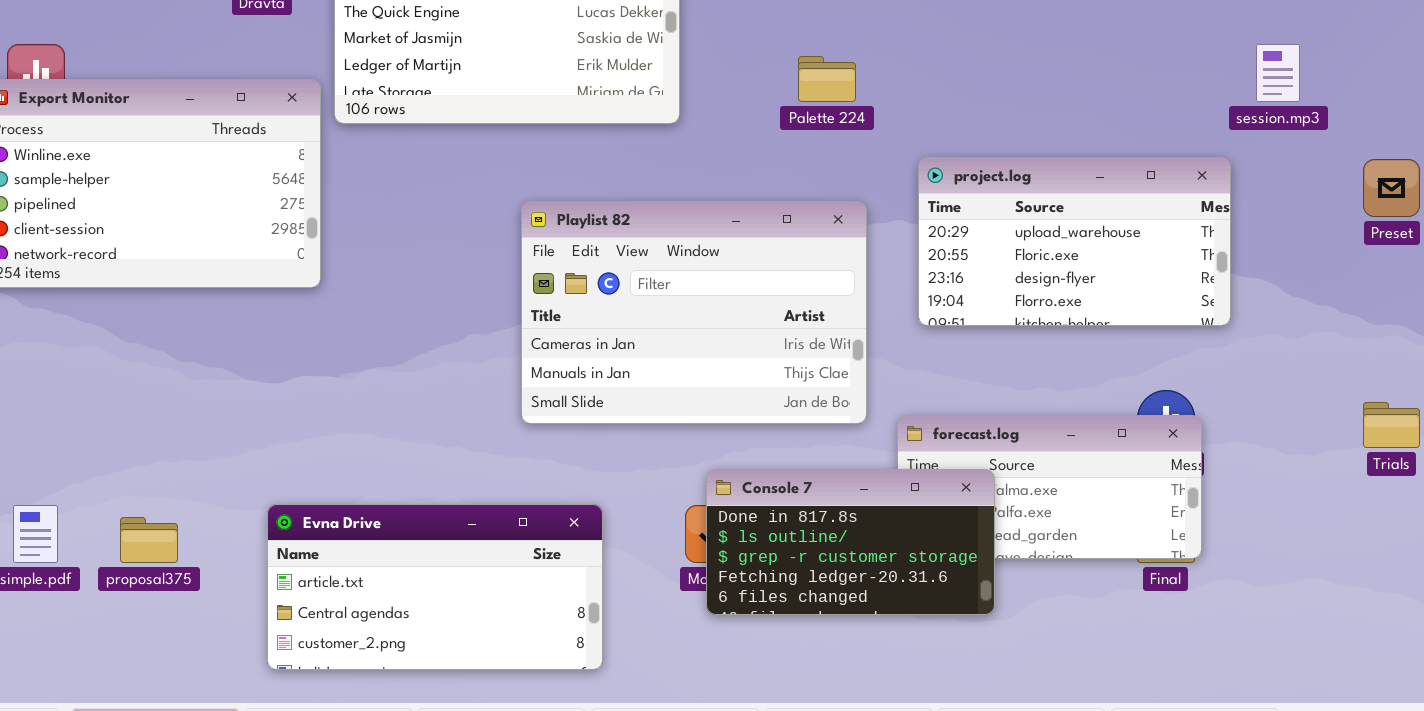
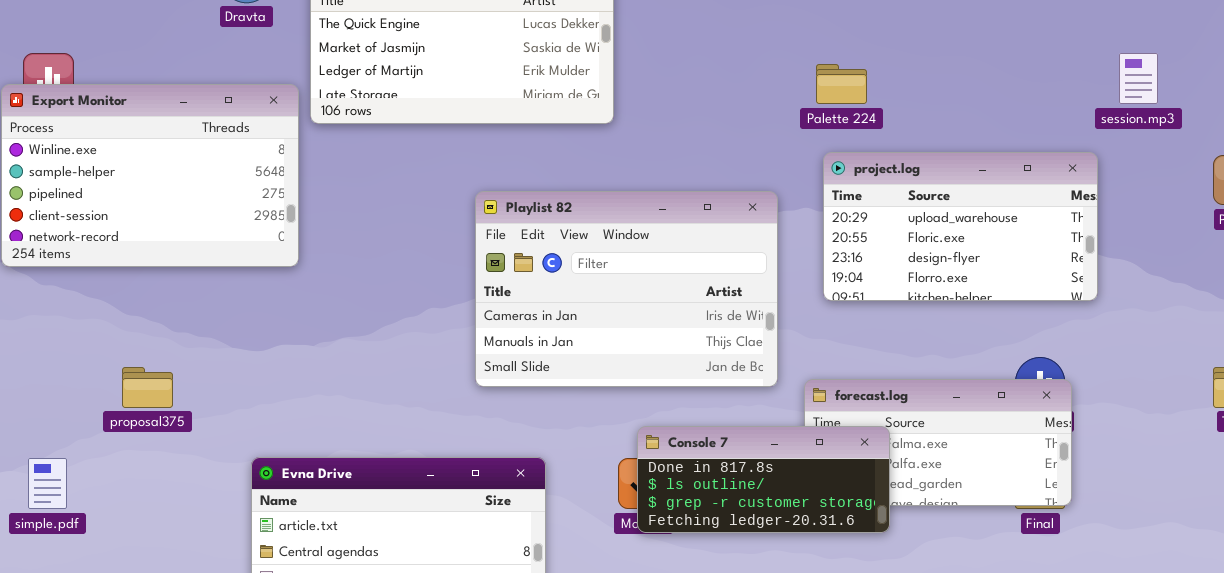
Palette 224: [798,56,856,102] -> [816,64,867,104], moved
Console 7: [706,469,995,615] -> [637,426,890,533], resized
proposal375: [120,517,178,563] -> [122,367,173,408], moved

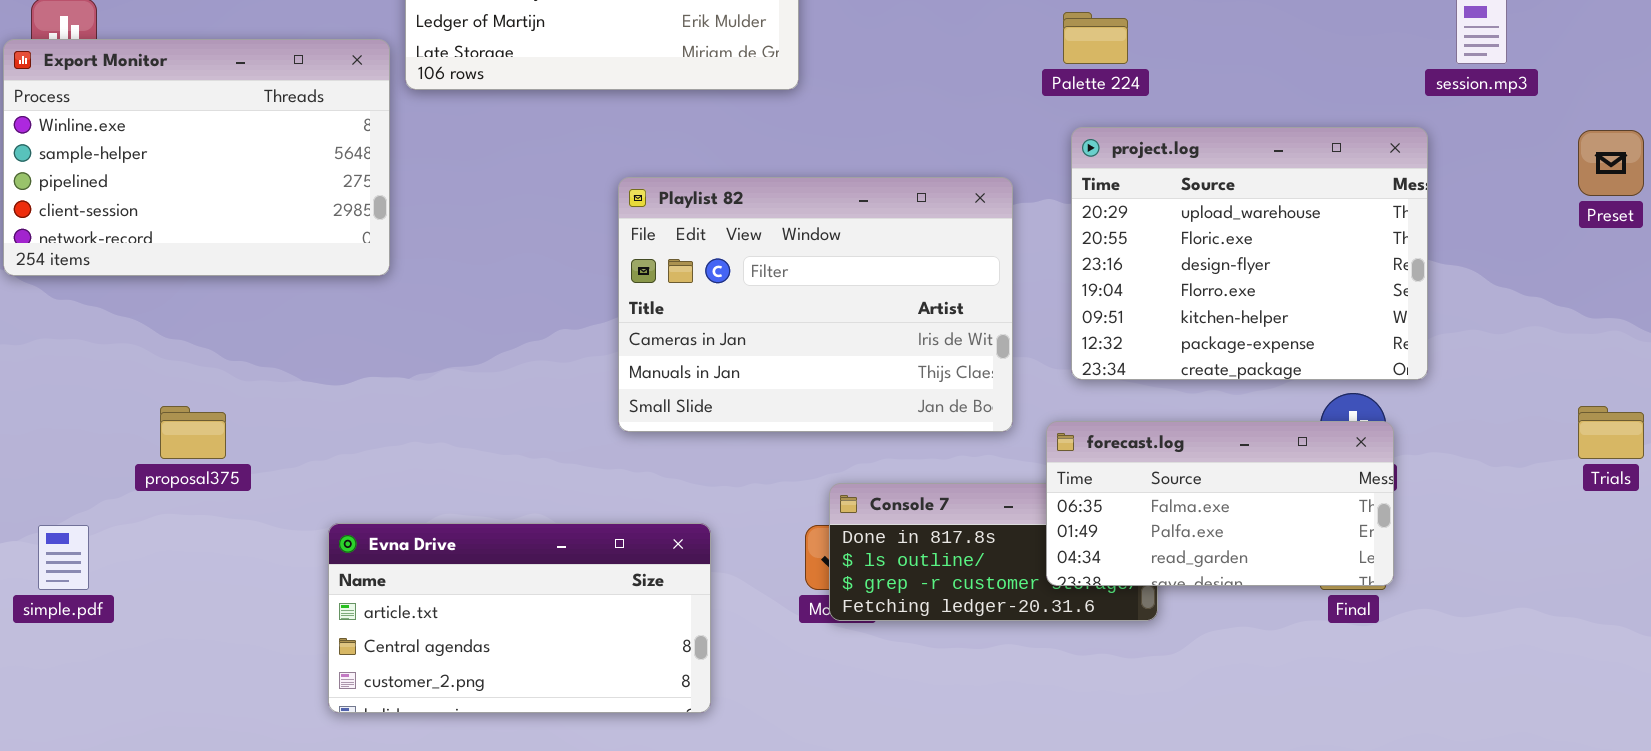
project.log: [823,152,1098,301] -> [1071,127,1428,380], resized
forecast.log: [804,379,1072,506] -> [1046,421,1394,586], raised

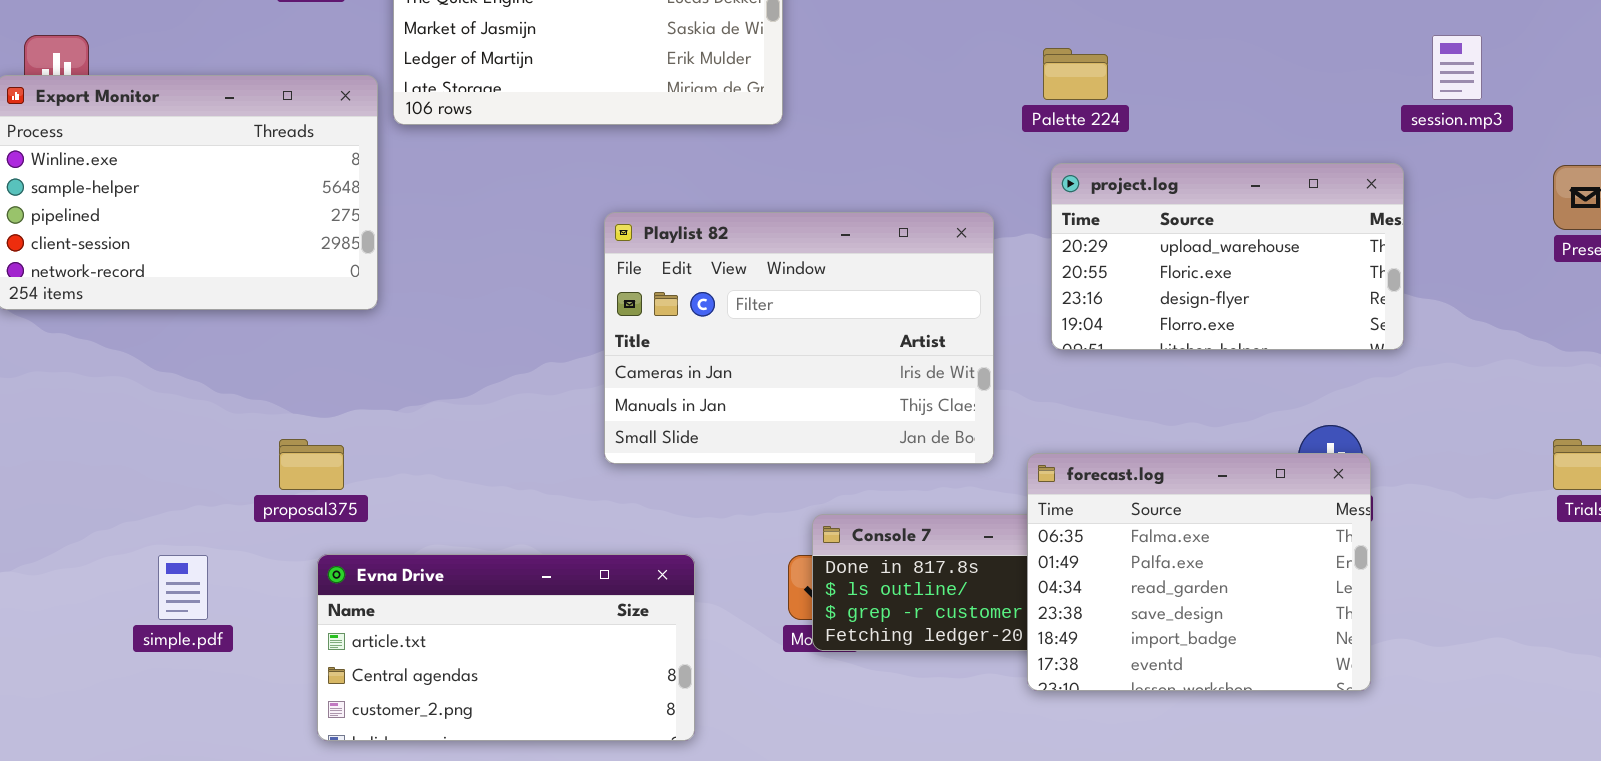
project.log: [1071,127,1428,380] -> [1051,163,1404,350], resized
proposal375: [160,406,226,459] -> [279,439,344,490], moved
forecast.log: [1046,421,1394,586] -> [1027,453,1371,691], resized
simple.pdf: [38,525,89,590] -> [158,555,208,620], moved

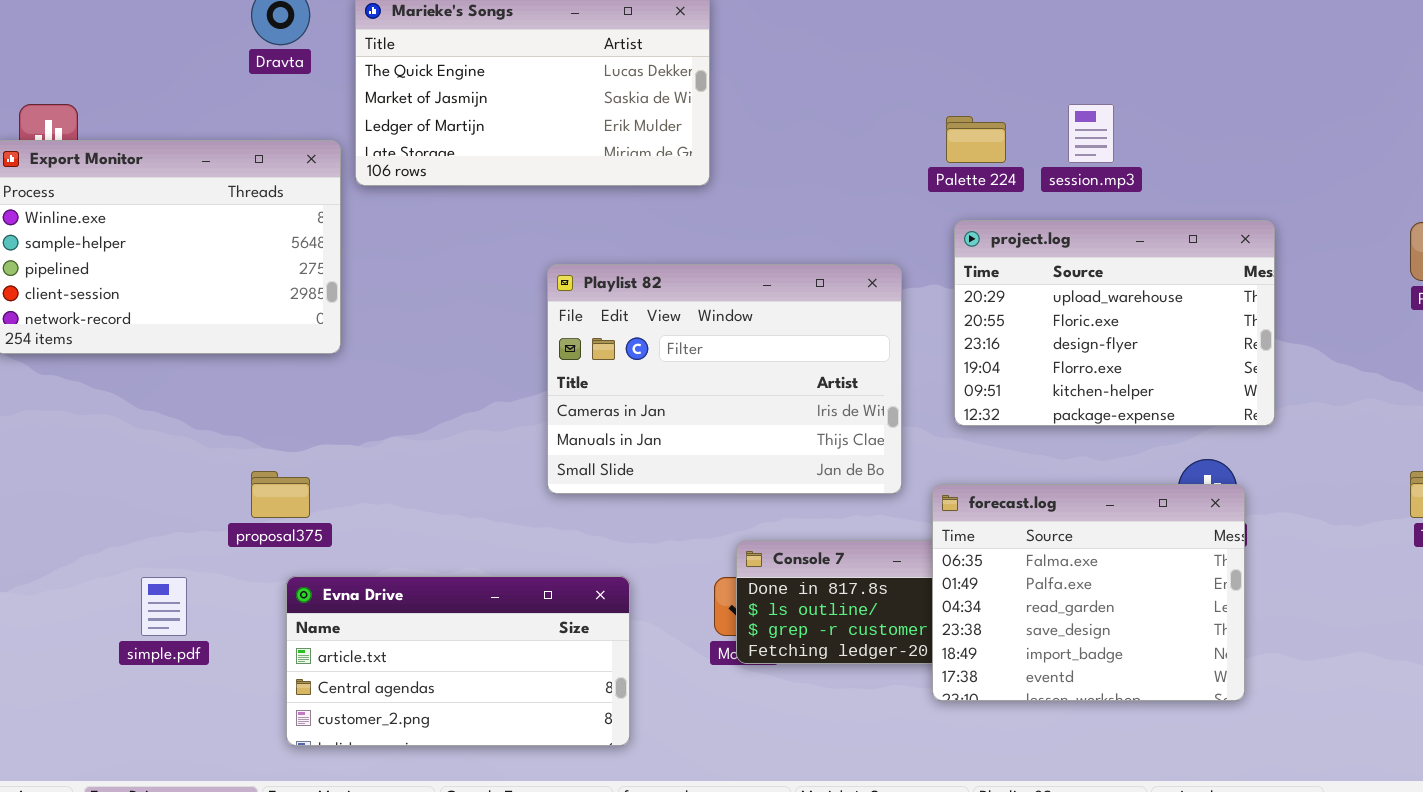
session.mp3: [1432,35,1482,100] -> [1068,104,1114,163], moved
project.log: [1051,163,1404,350] -> [954,220,1275,426], resized

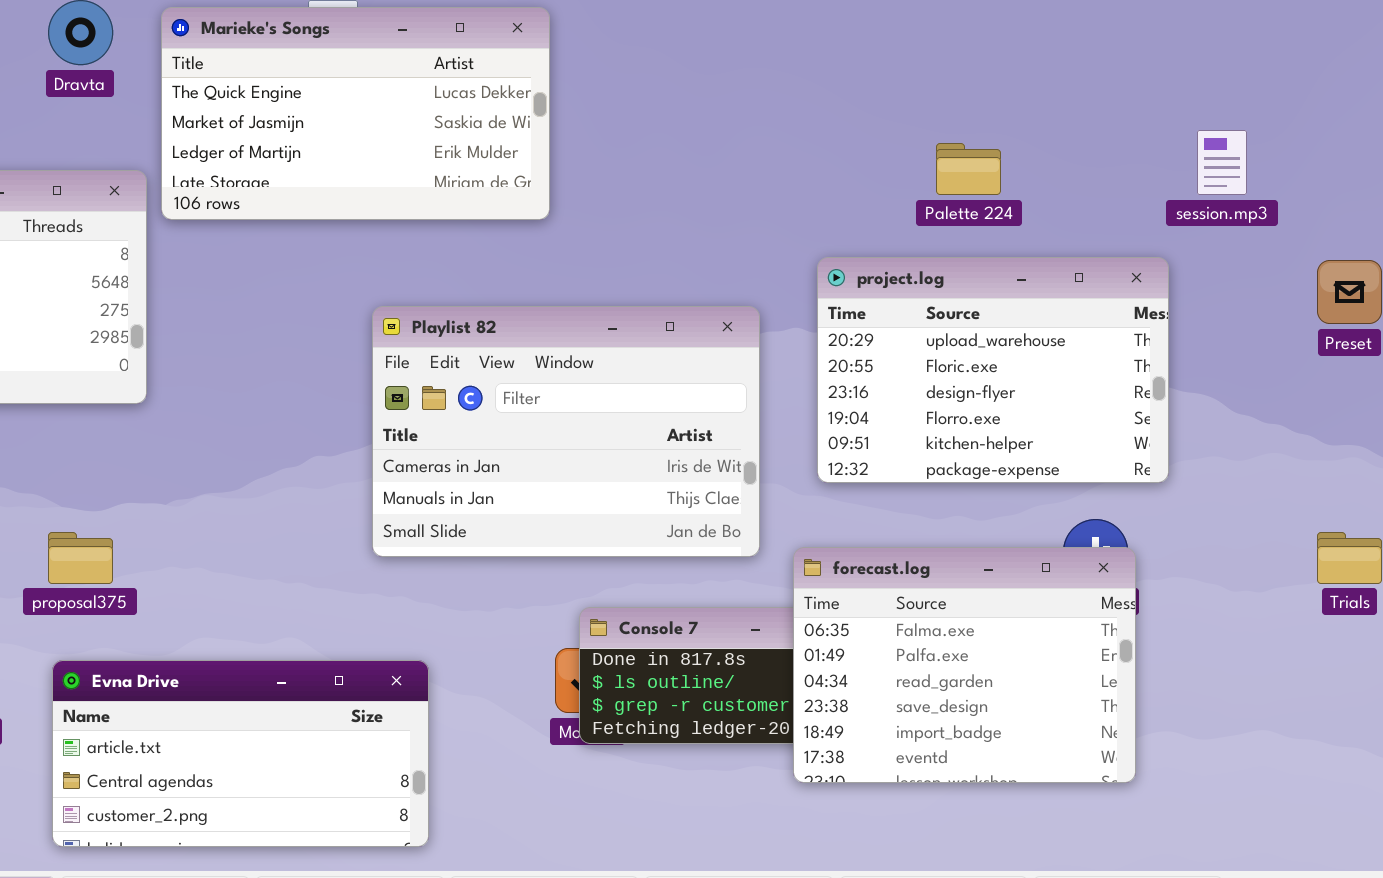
session.mp3: [1068,104,1114,163] -> [1197,130,1247,195], moved
Palette 224: [946,116,1006,163] -> [936,143,1001,195], moved
Evna Drive: [286,576,630,746] -> [52,660,429,847], moved

